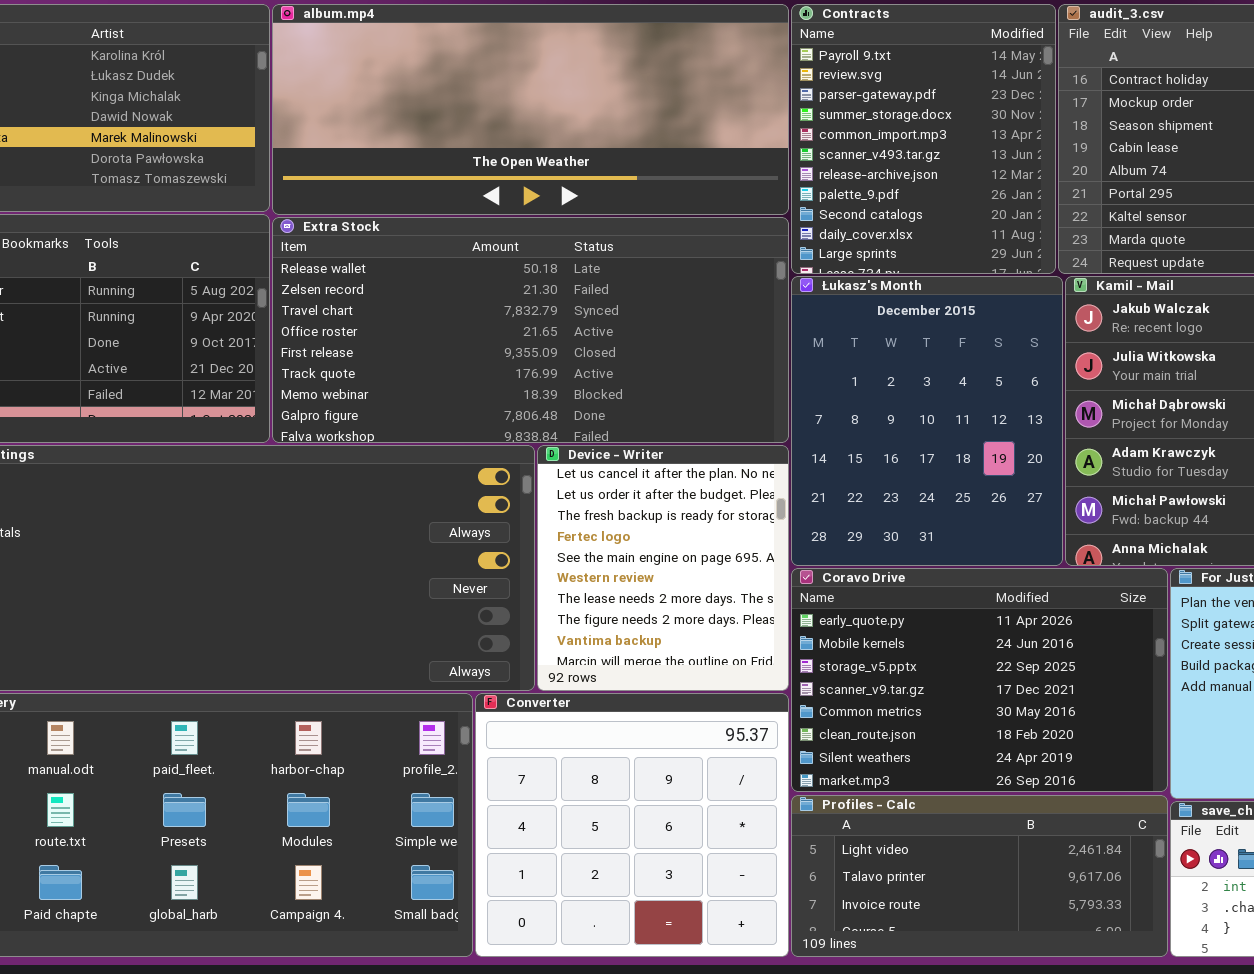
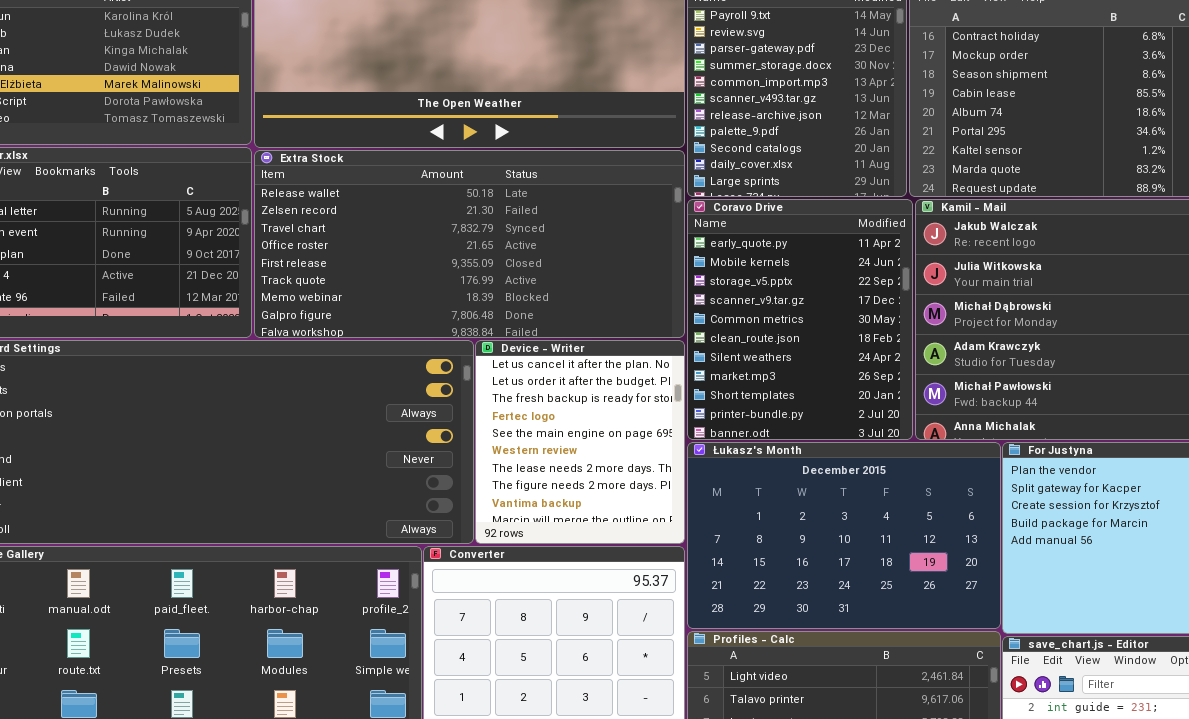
Łukasz's Month: [791,276,1063,566] -> [687,442,1001,629], moved, resized
Coravo Drive: [791,568,1168,792] -> [687,199,913,440], moved, resized

